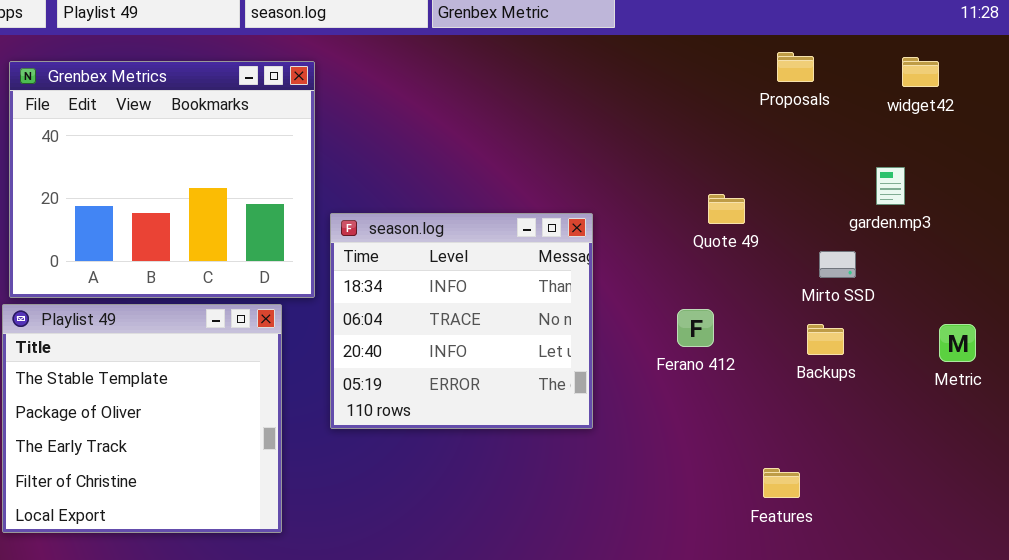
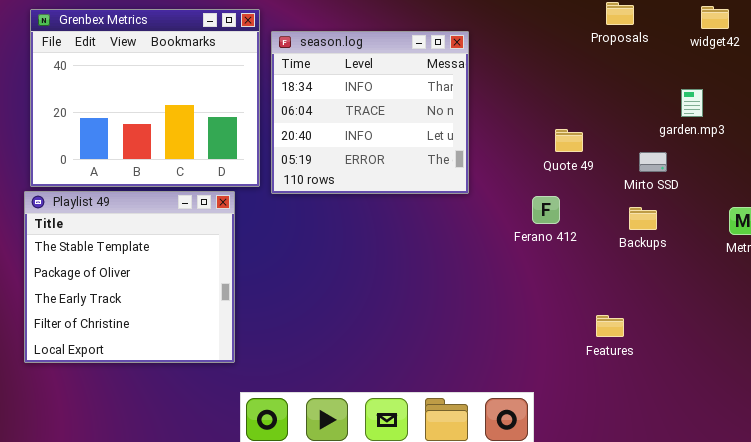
Quote 49: [708,194,745,224] -> [555,129,583,152], moved
season.log: [330,213,593,429] -> [271,31,469,194], moved

